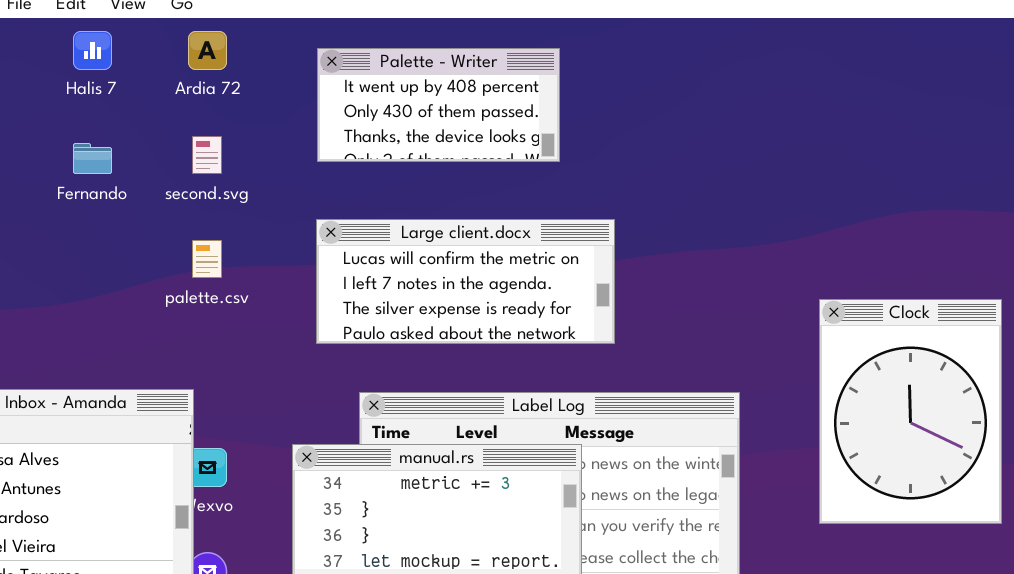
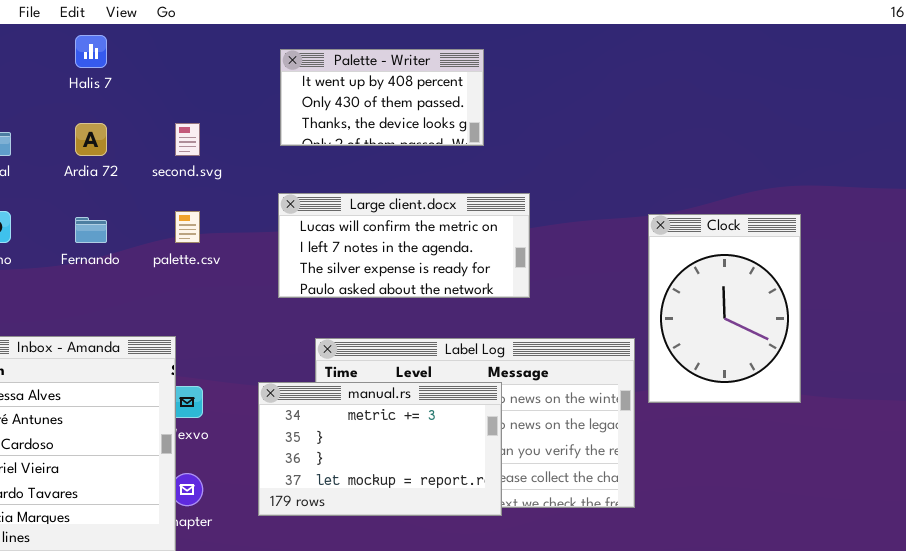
Ardia 72: [188,31,227,70] -> [75,123,107,156], moved
Fernando: [73,143,112,174] -> [75,217,107,243], moved
Clock: [819,299,1002,524] -> [648,214,801,403], moved

